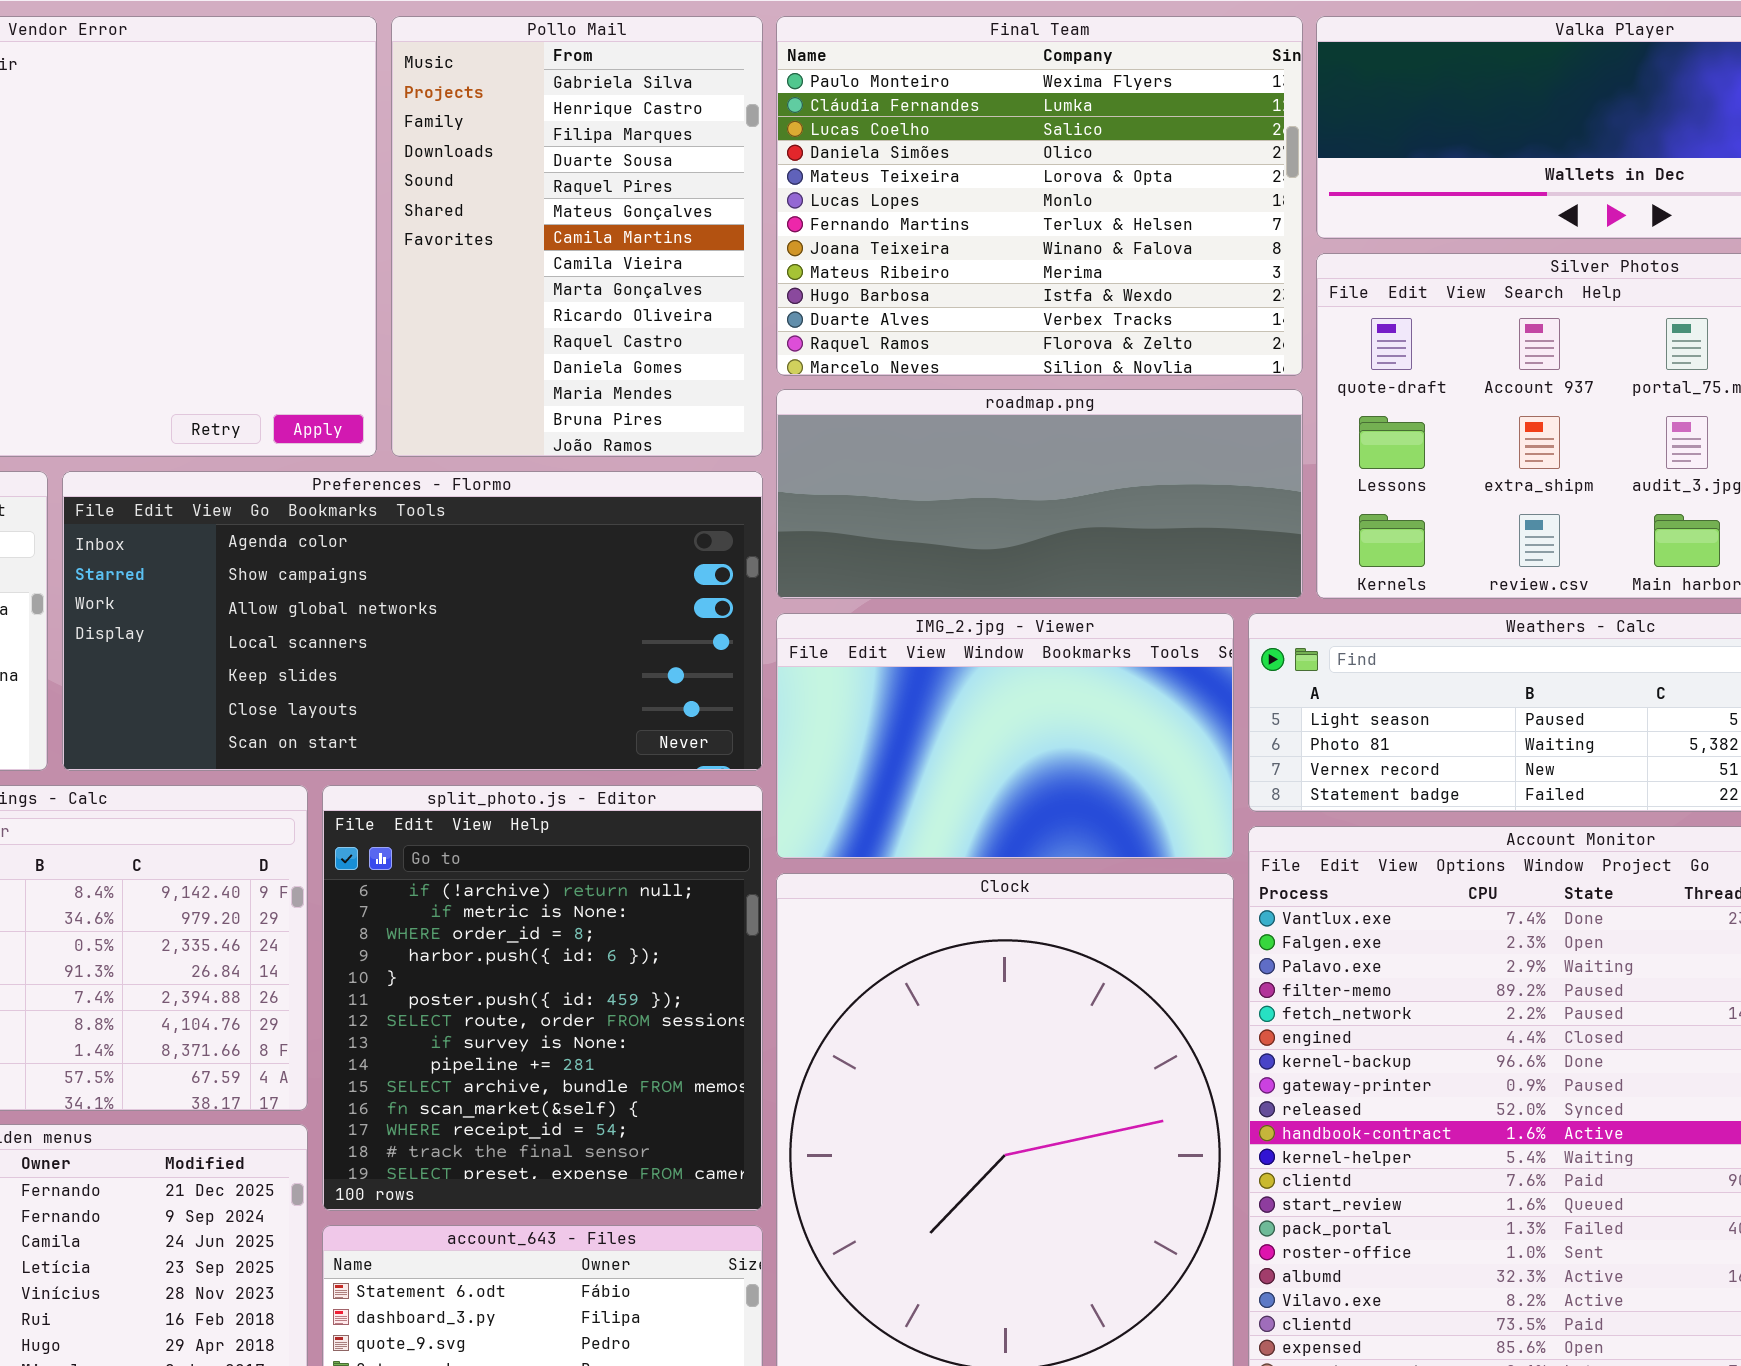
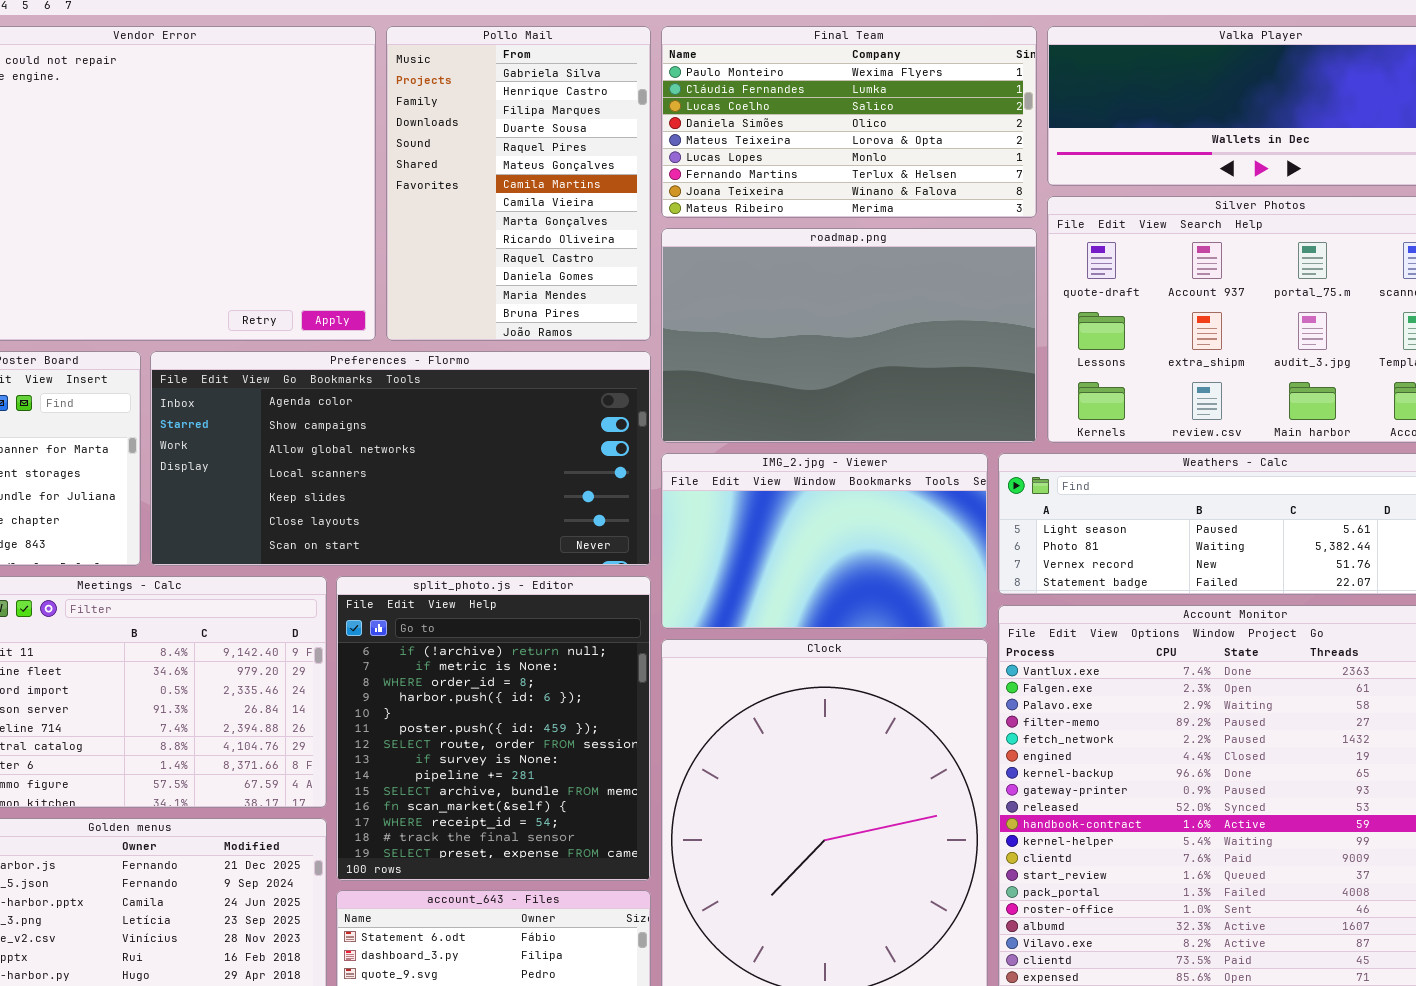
Final Team: [776,16,1303,376] -> [661,26,1037,218], resized
roadmap.png: [776,389,1303,599] -> [661,228,1037,443], resized

